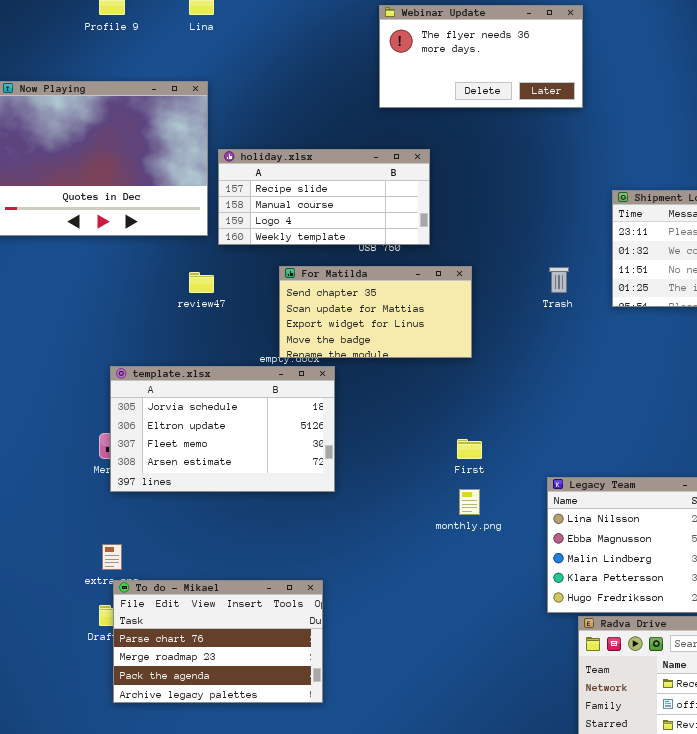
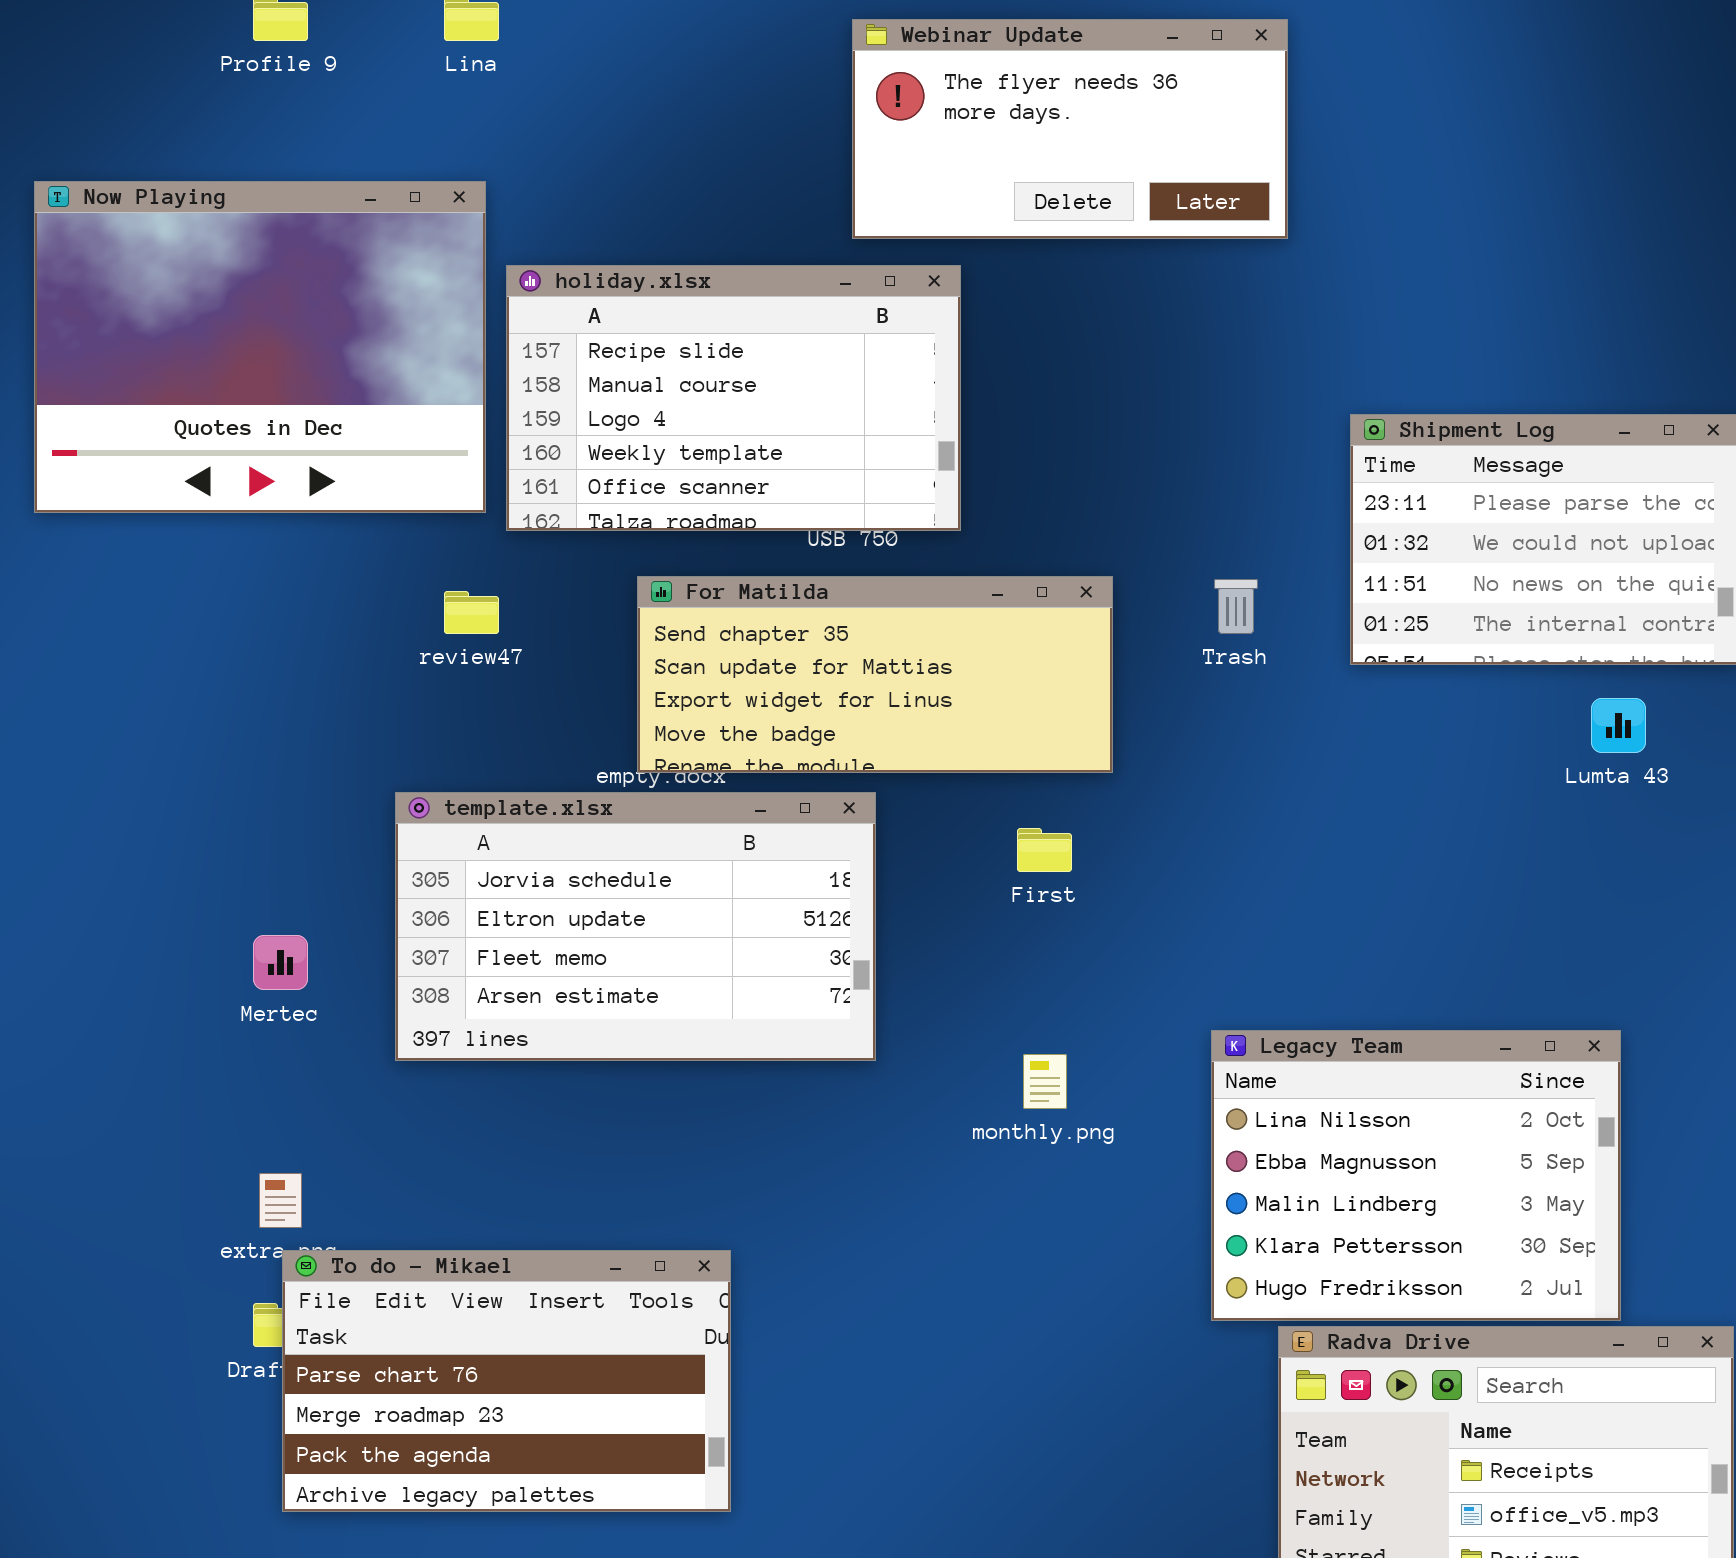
holiday.xlsx: [218,149,430,245] -> [506,265,961,531], resized
For Matilda: [279,266,472,358] -> [637,576,1113,773], resized
template.xlsx: [110,366,335,492] -> [395,792,876,1061], moved
First: [457,439,482,459] -> [1017,828,1072,872], moved

